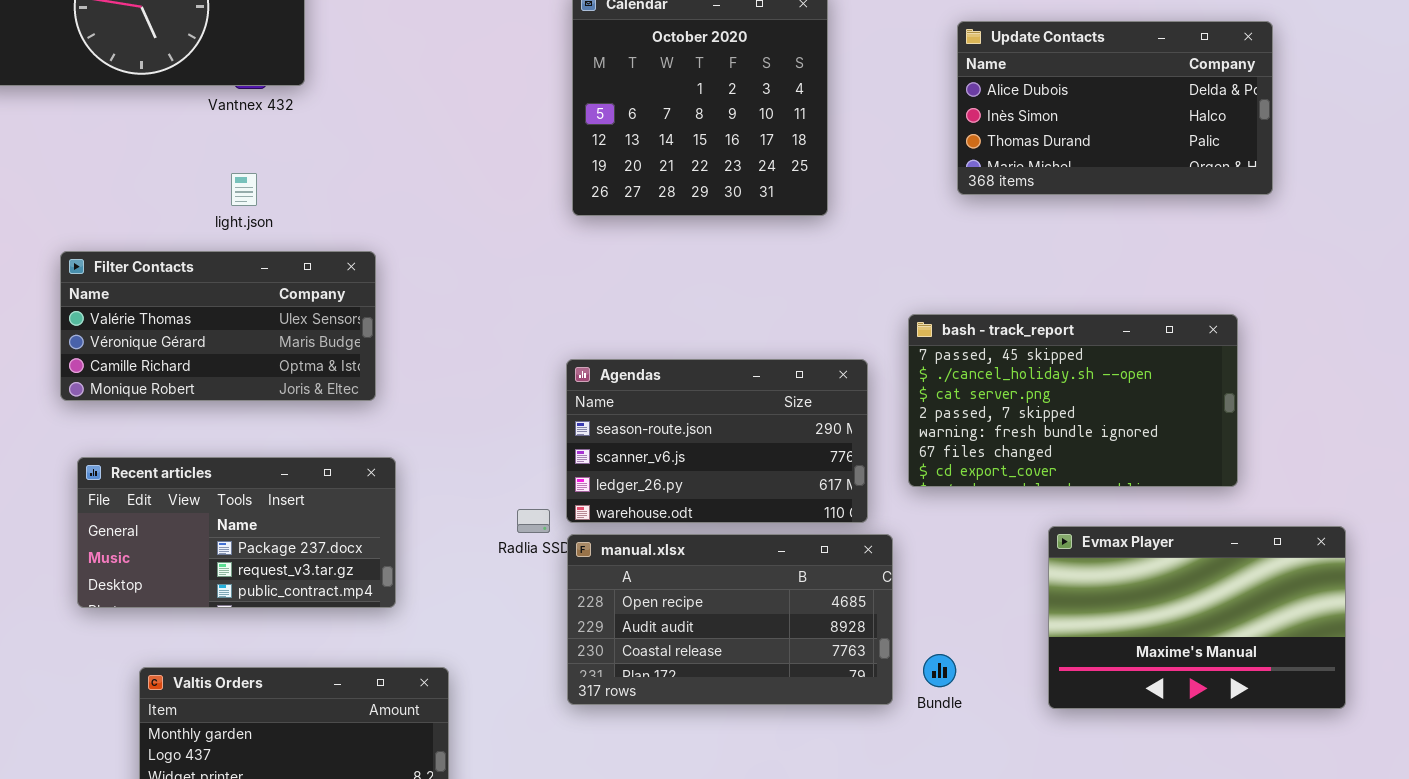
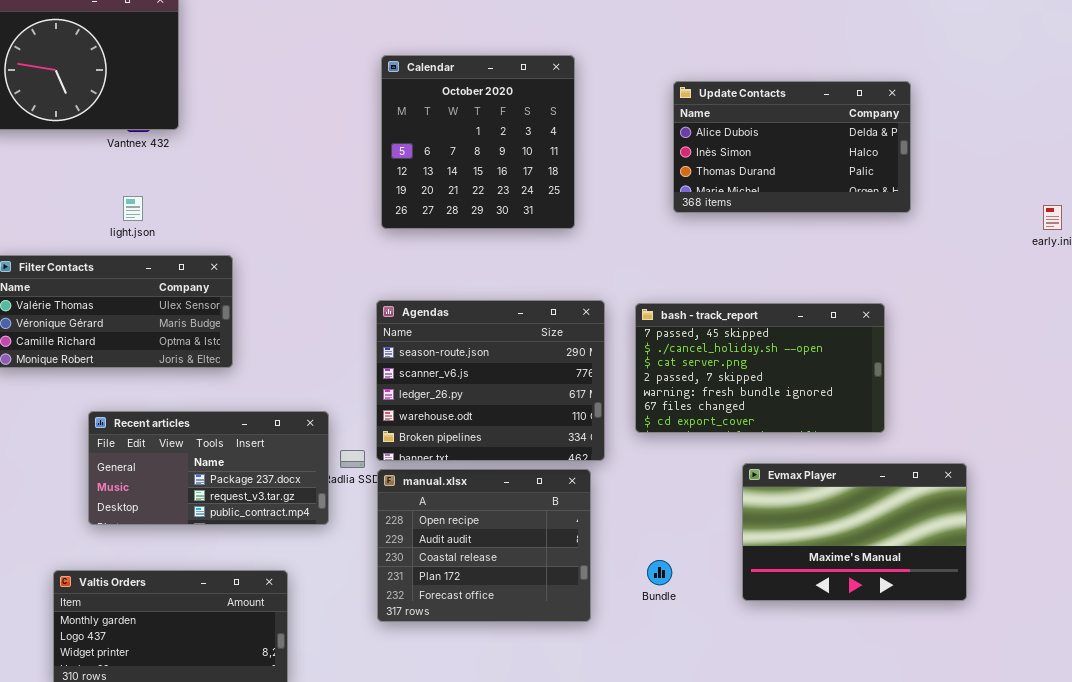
Agendas: [566,359,868,523] -> [376,300,605,461], resized
Recent articles: [77,457,396,608] -> [88,411,329,525], moved
manual.xlsx: [567,534,893,705] -> [377,469,591,622], resized

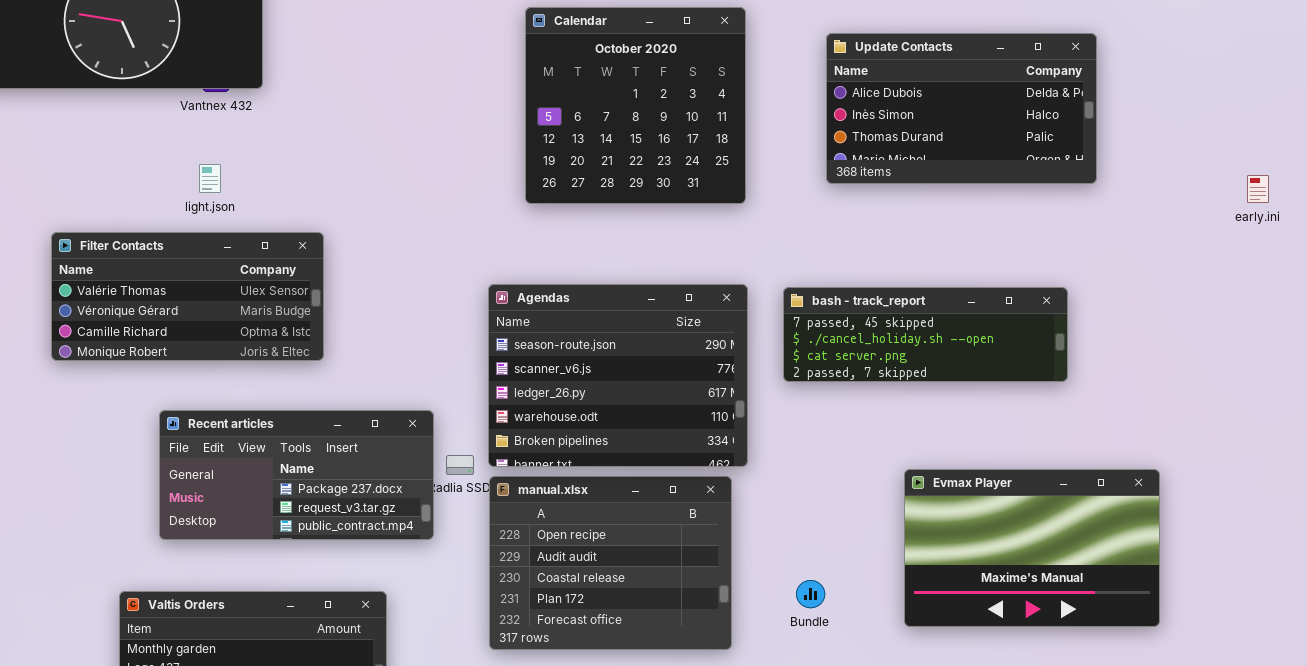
Calendar: [381,55,575,229] -> [525,7,746,204], moved
bash - track_report: [635,303,885,433] -> [783,287,1068,382], resized

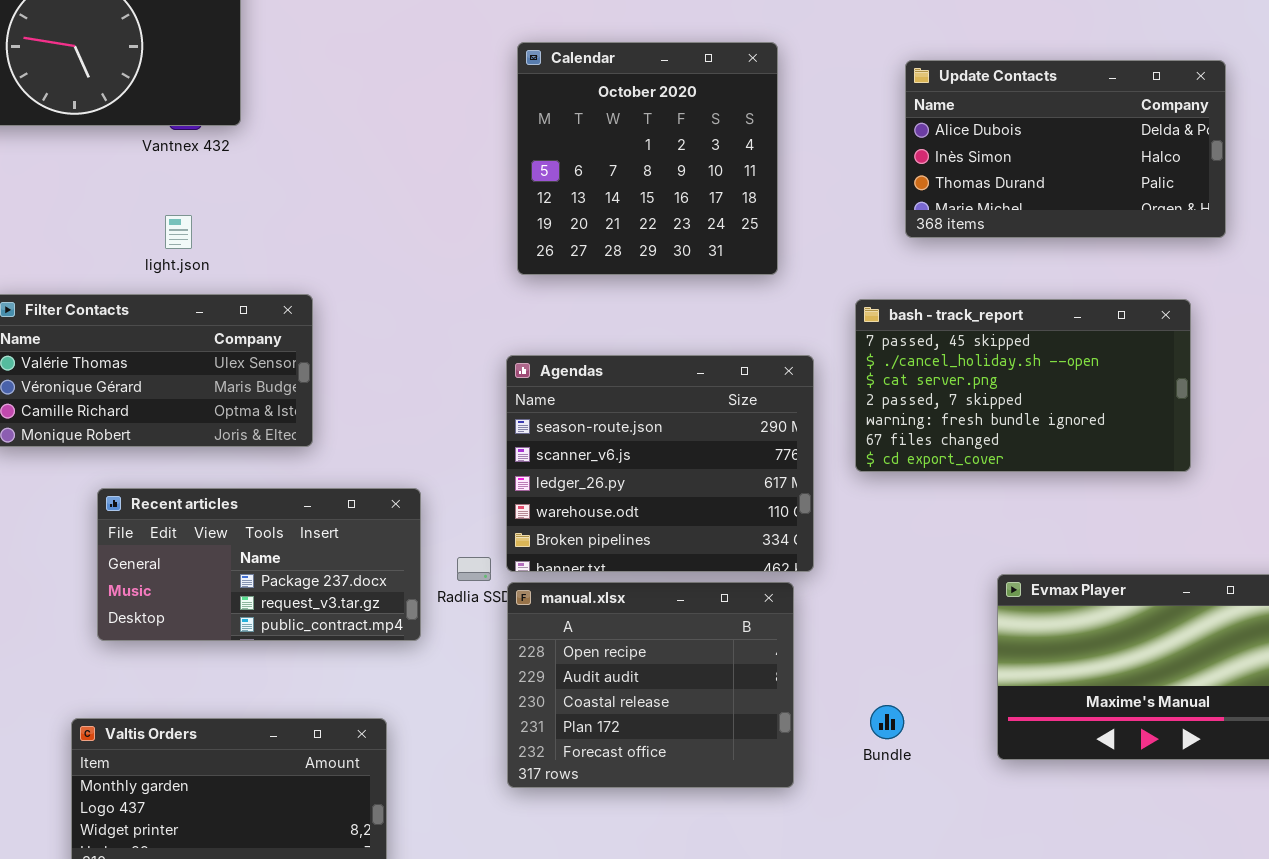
Calendar: [525,7,746,204] -> [517,42,778,275], moved
bash - track_report: [783,287,1068,382] -> [855,299,1191,472], resized
Recent articles: [159,410,434,540] -> [97,488,421,641], moved

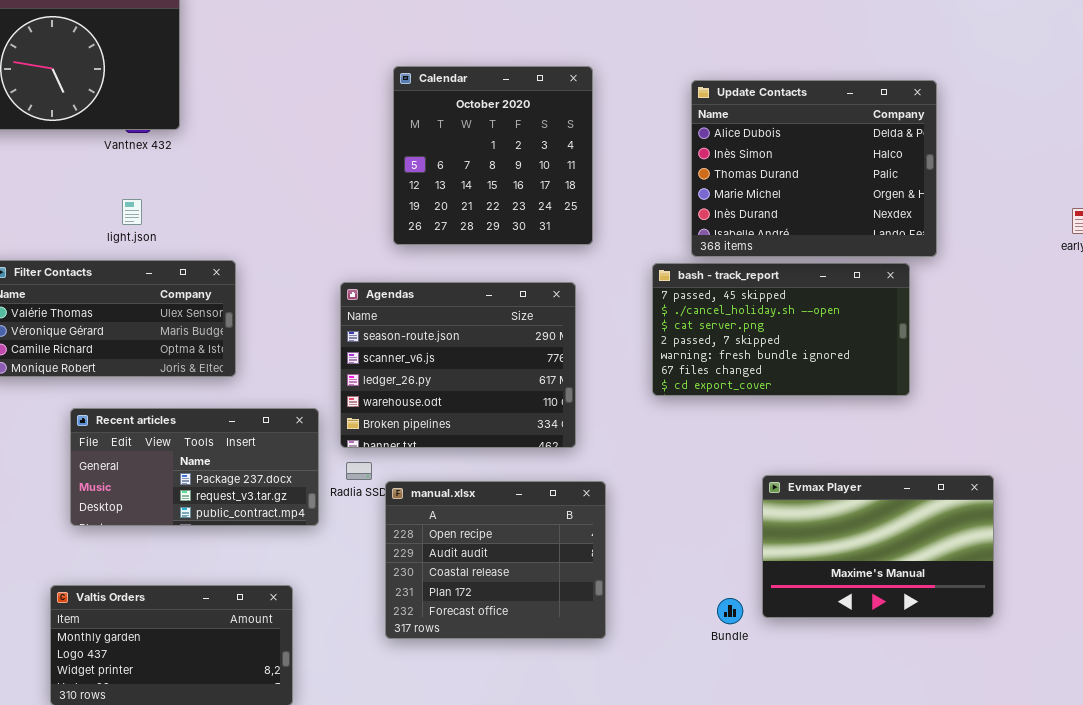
Update Contacts: [905,60,1226,238] -> [691,80,937,257], resized
Agendas: [506,355,814,572] -> [340,282,576,448], moved
Bundle: [870,705,904,739] -> [717,598,743,624], moved

